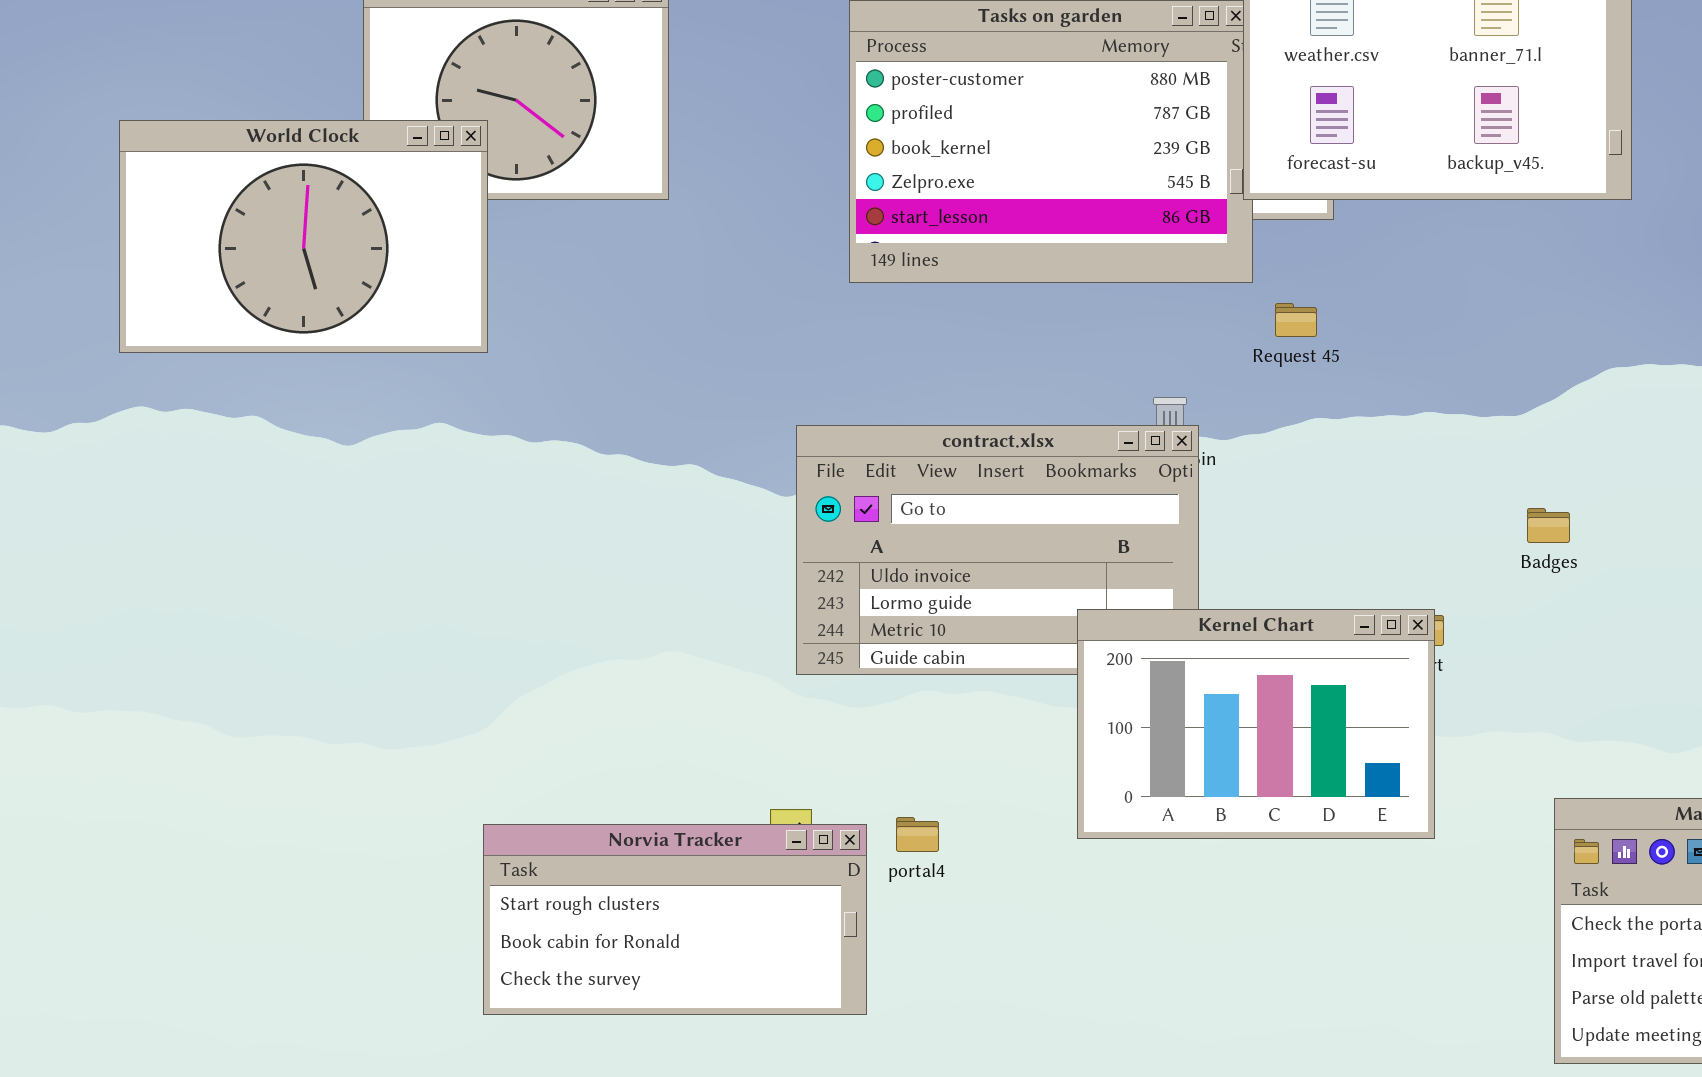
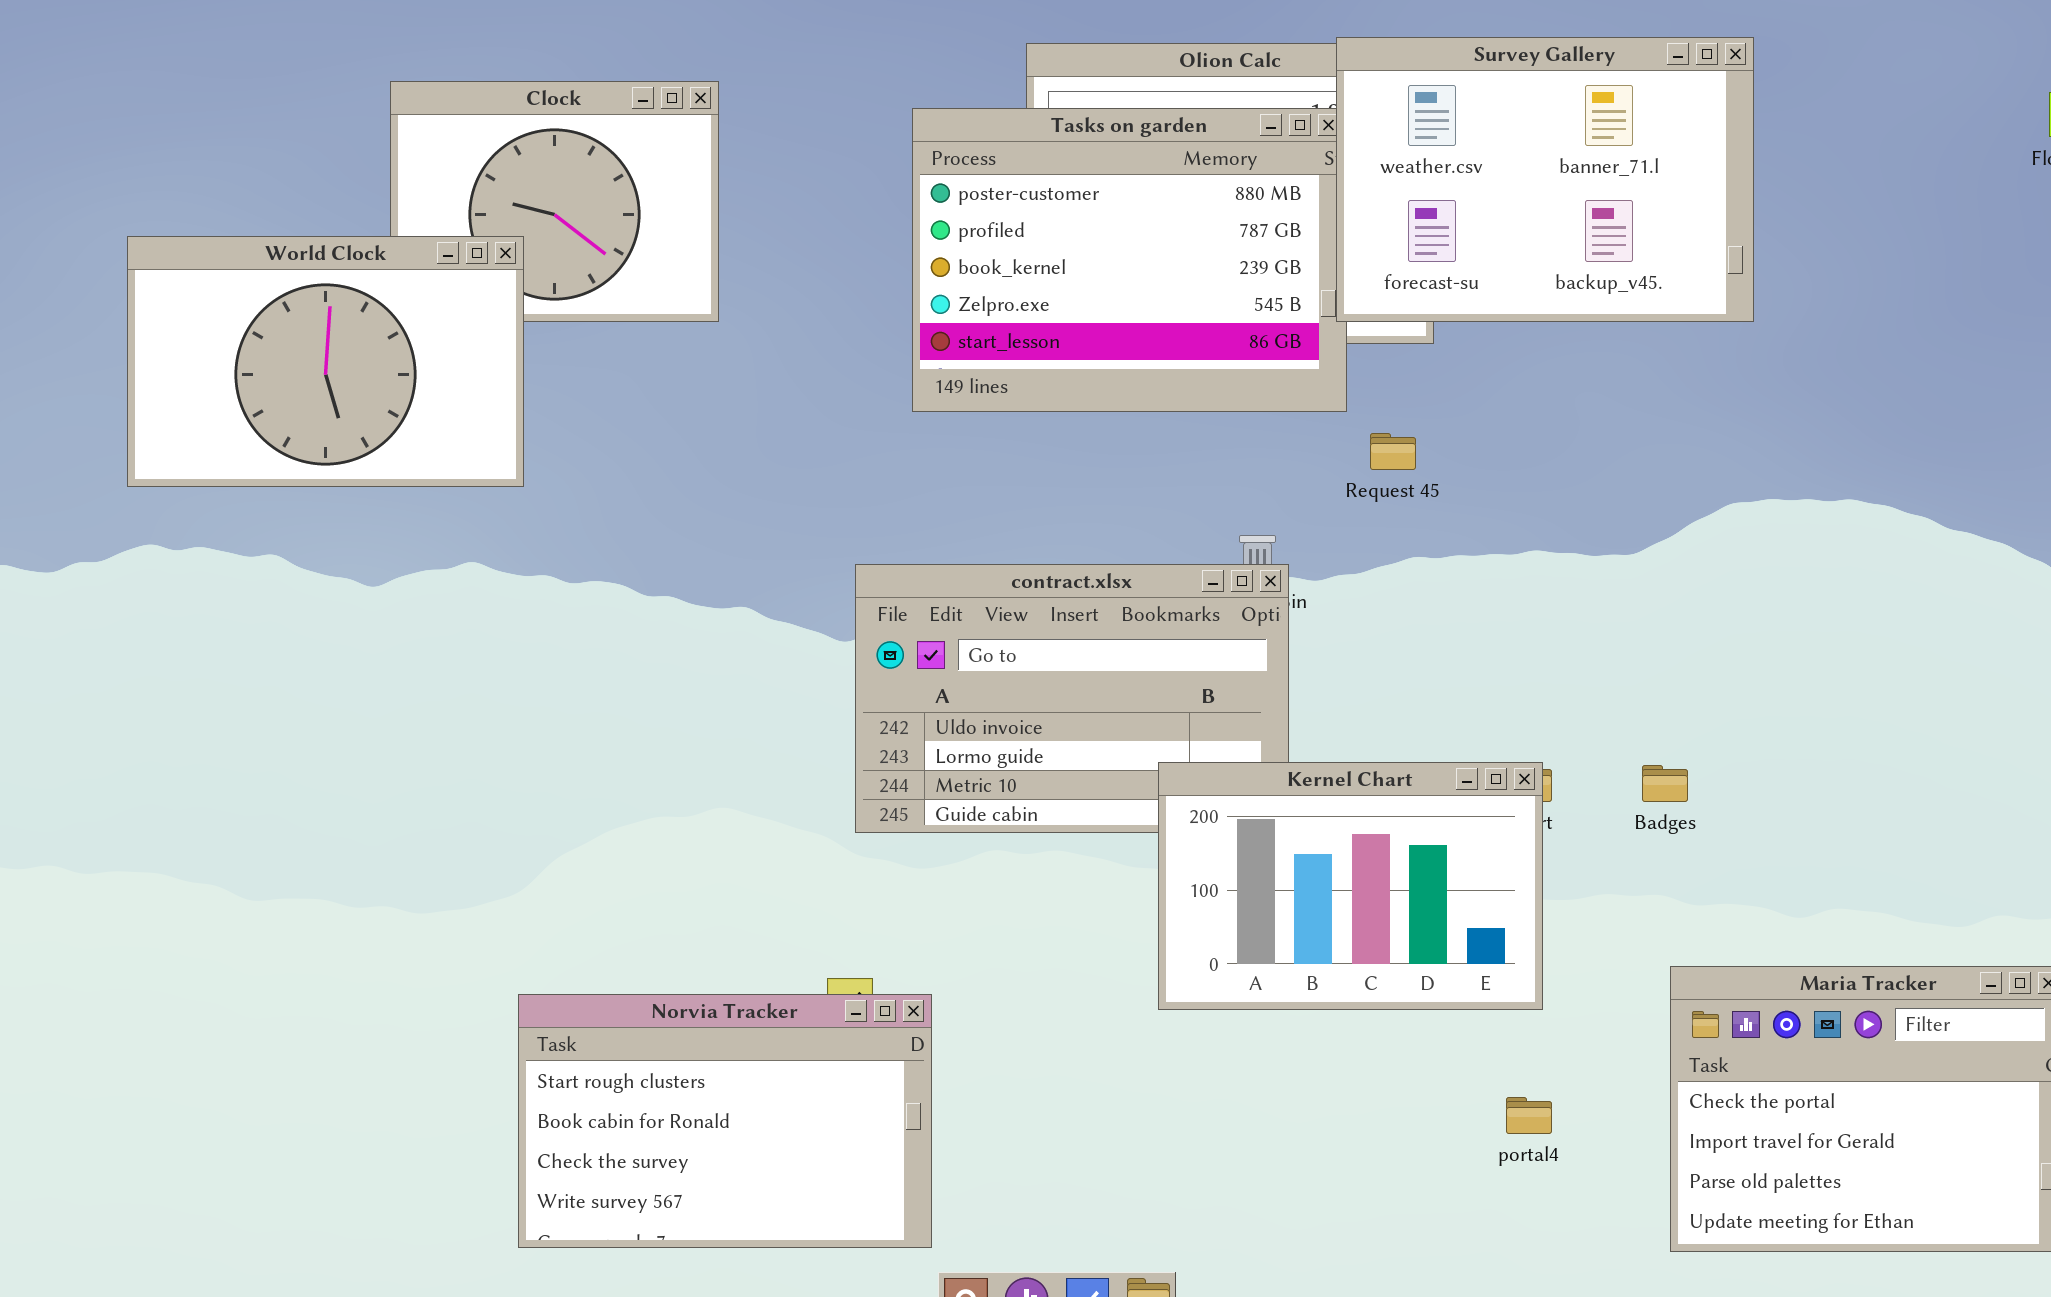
Badges: [1527,508,1570,543] -> [1642,765,1688,802], moved
portal4: [896,817,939,852] -> [1506,1097,1552,1134], moved
Norvia Tracker: [483,824,867,1015] -> [518,994,932,1248], resized

